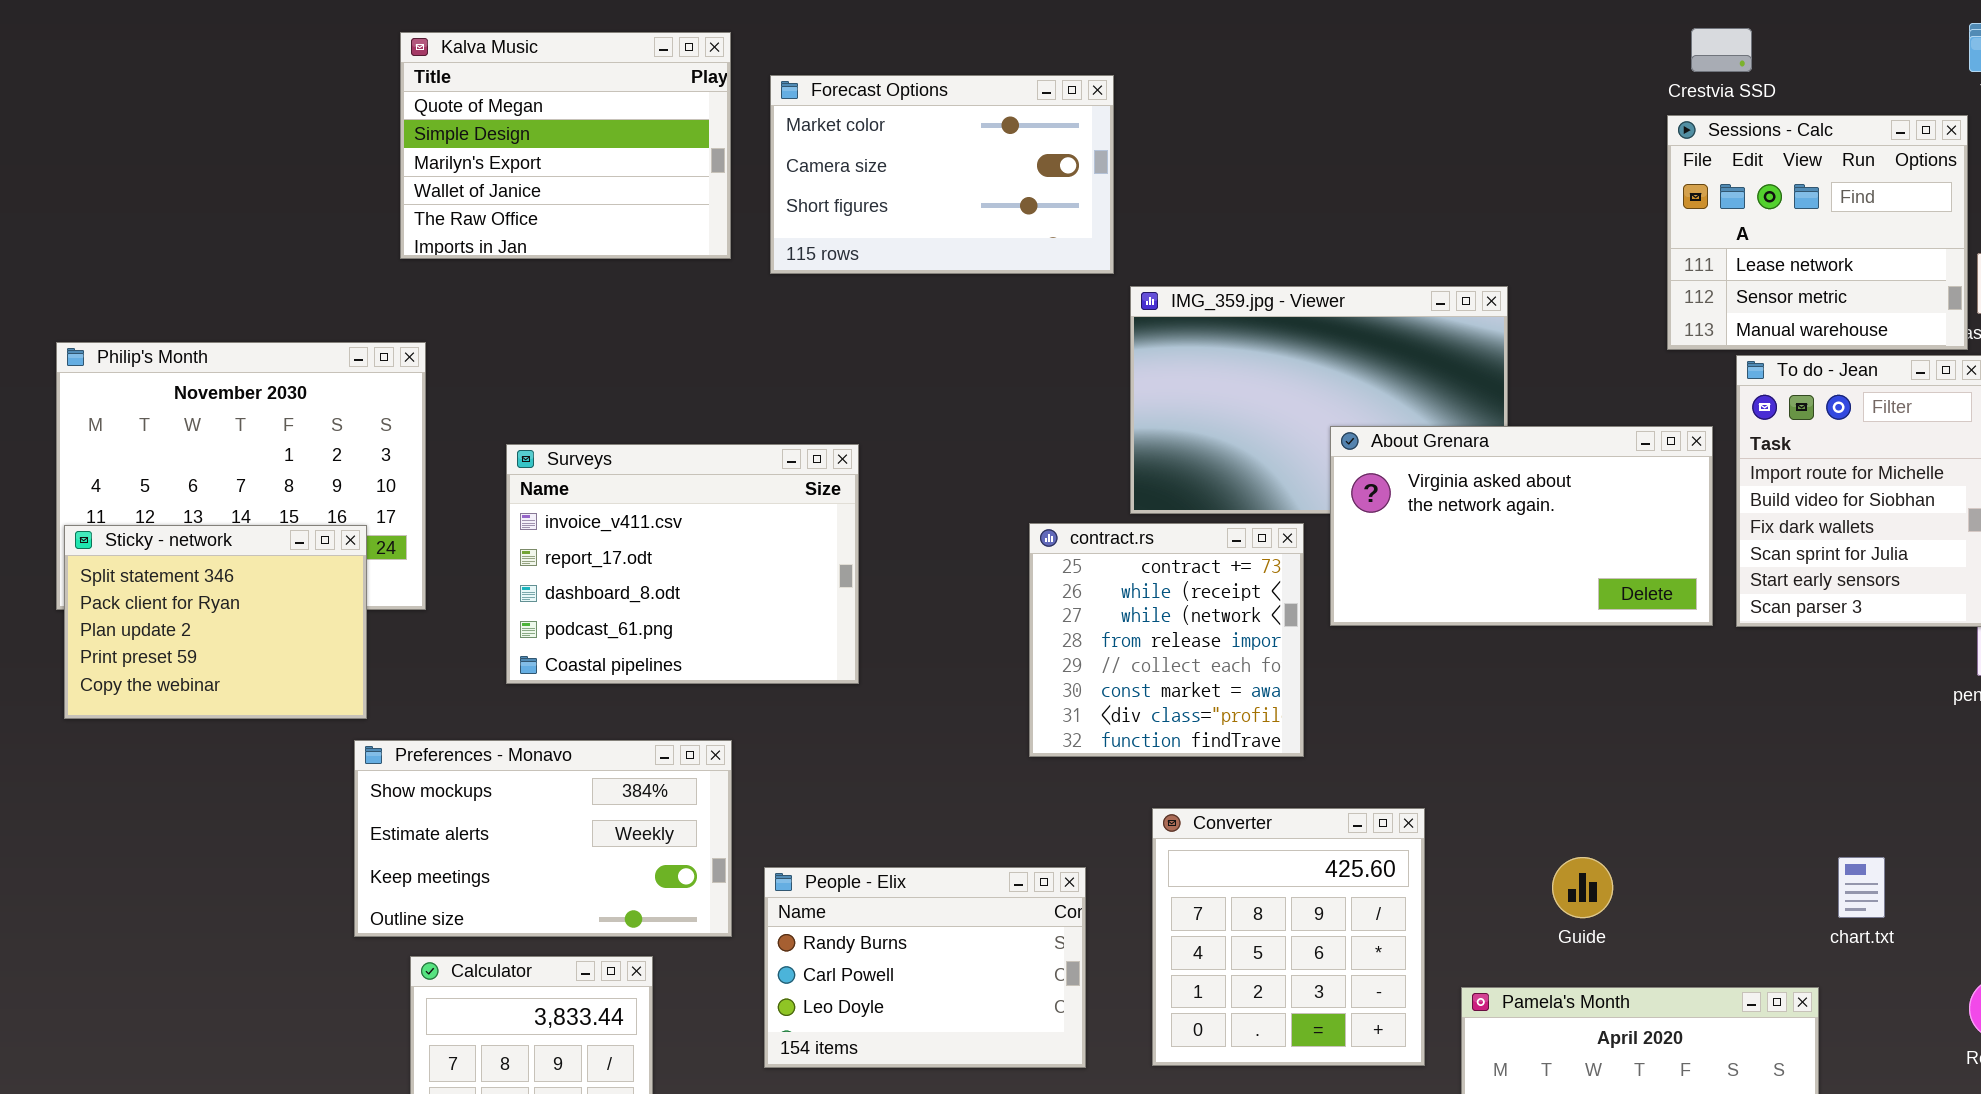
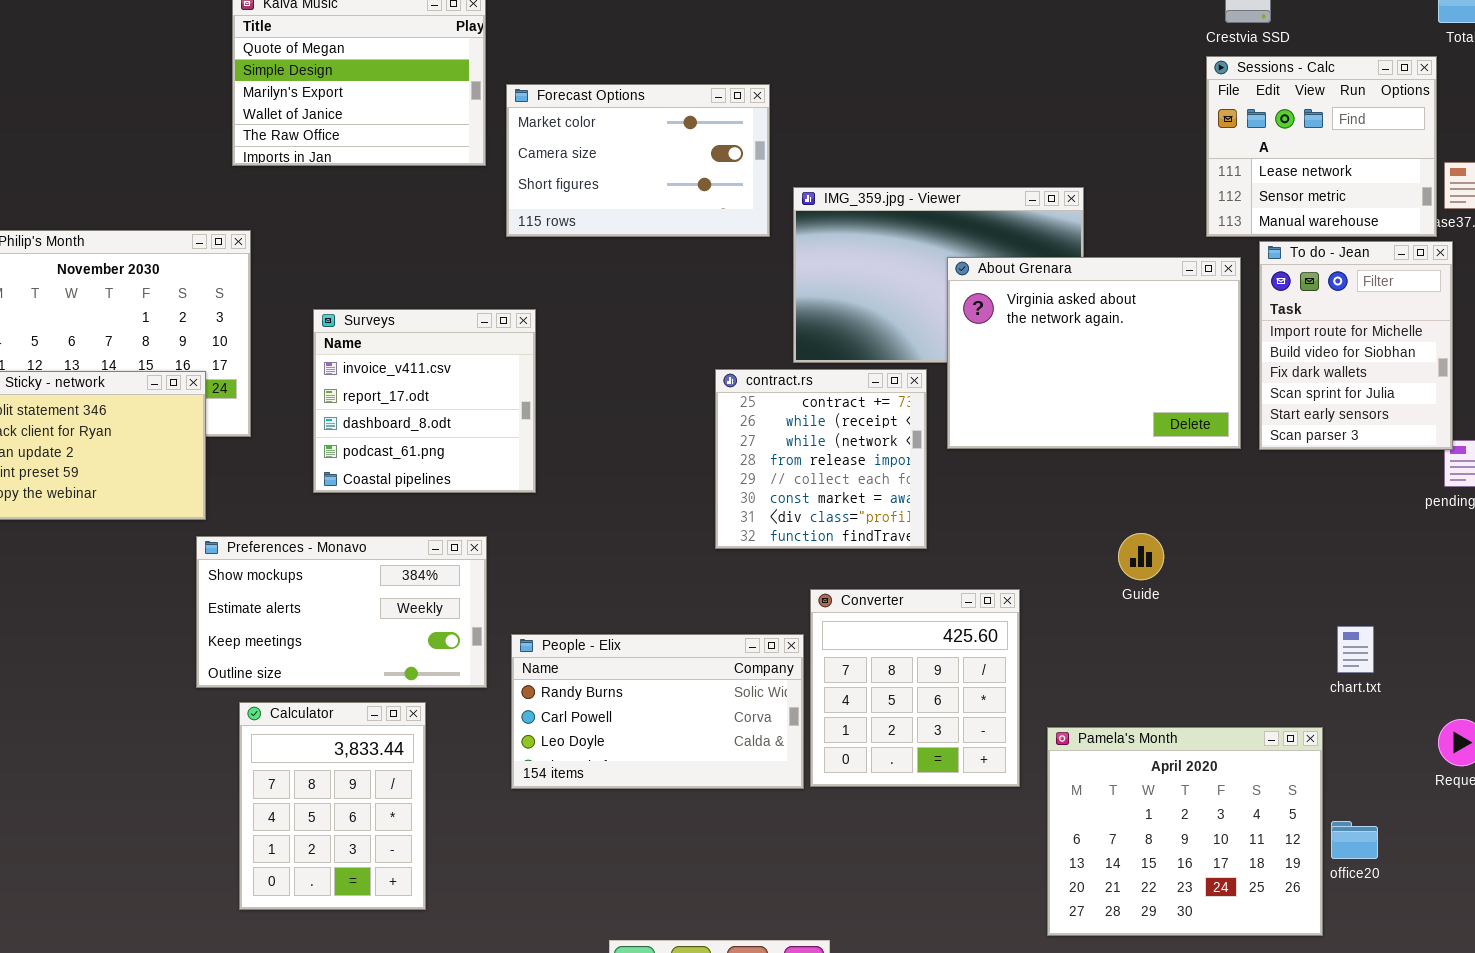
Forecast Options: [770,75,1114,274] -> [506,84,770,237], moved
About Grenara: [1330,426,1713,626] -> [947,257,1241,449], resized
Surveys: [506,444,859,684] -> [313,309,536,493], resized
Guide: [1552,857,1613,918] -> [1118,533,1164,580], moved
People - Elix: [764,867,1086,1068] -> [511,634,804,789], resized

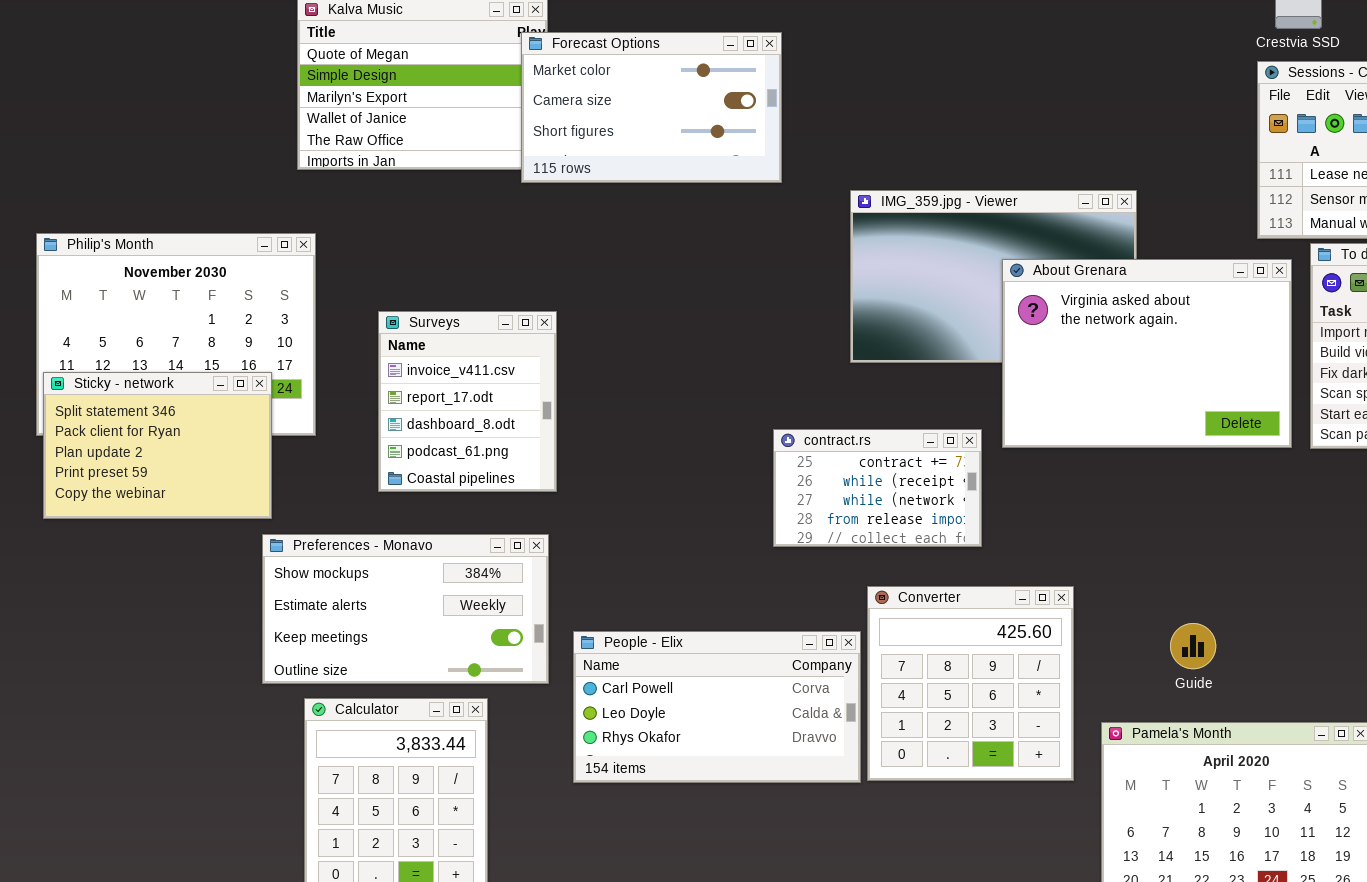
Forecast Options: [506,84,770,237] -> [521,32,782,183], moved
Surveys: [313,309,536,493] -> [378,311,557,492], resized
contract.rs: [715,369,927,549] -> [773,429,982,547], resized
Guide: [1118,533,1164,580] -> [1170,623,1216,669], moved
People - Elix: [511,634,804,789] -> [573,631,861,783], scrolled down 1 row

